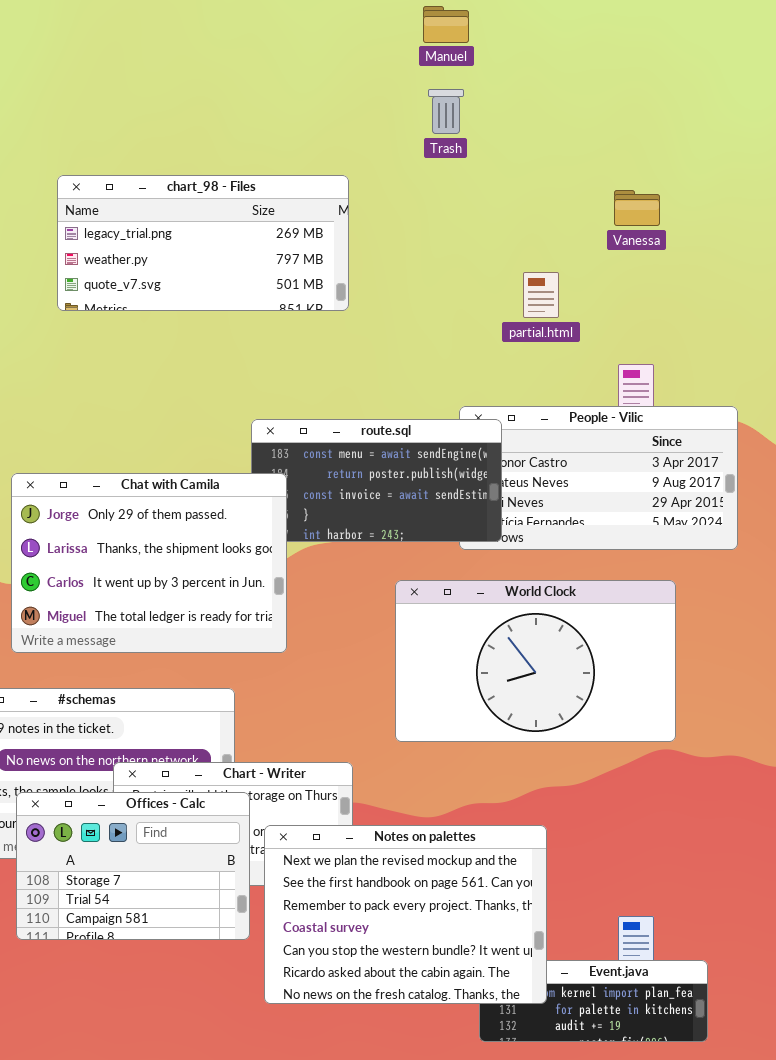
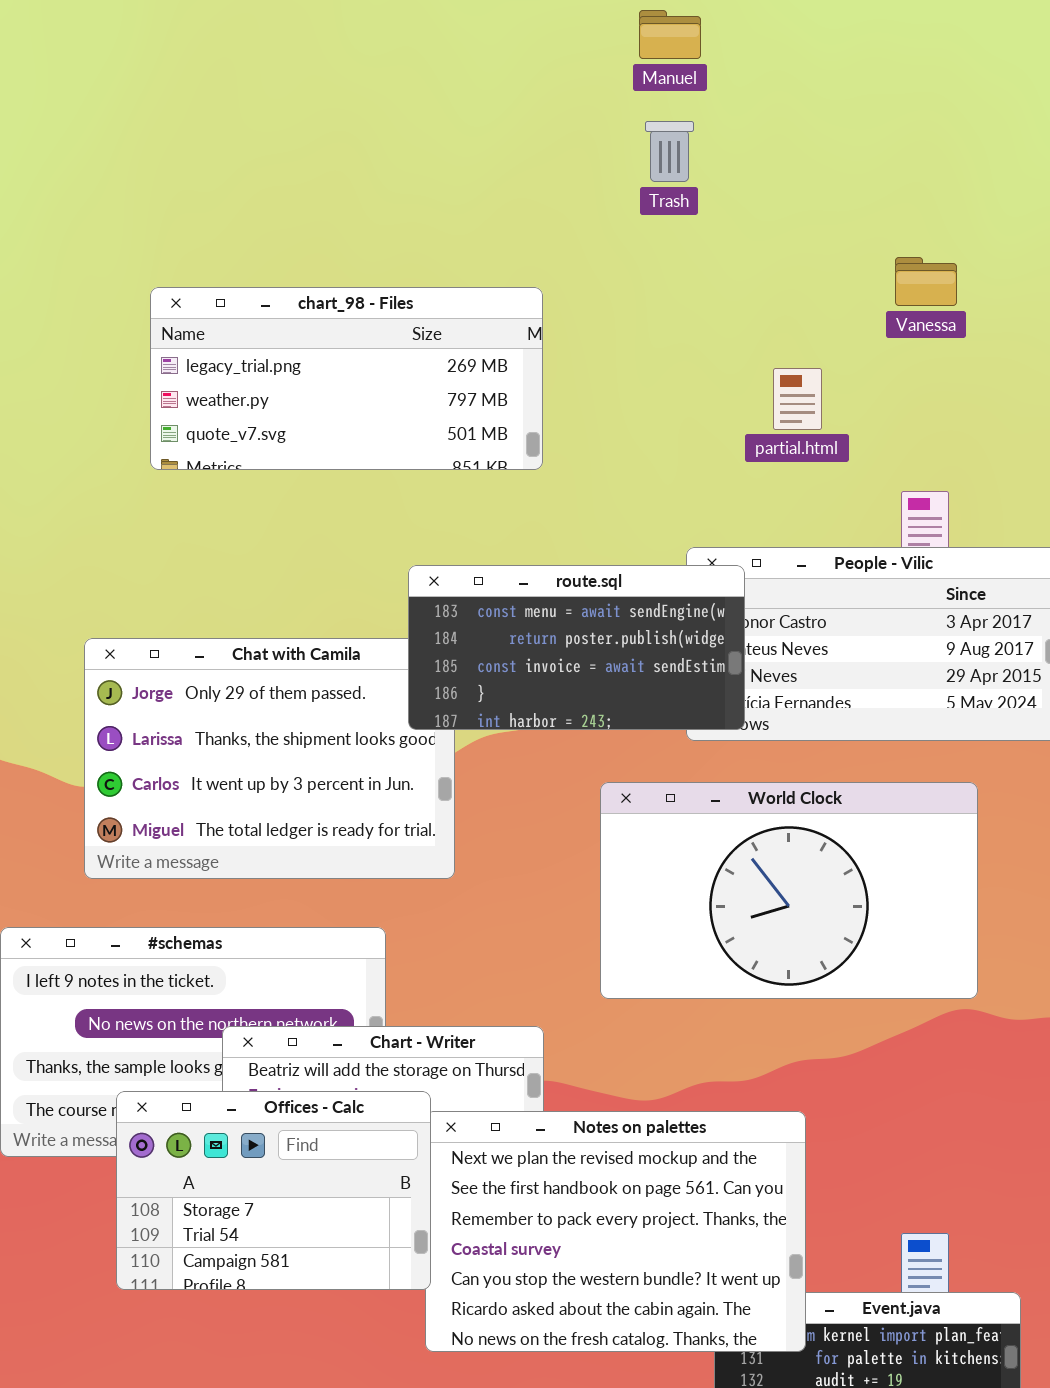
chart_98 - Files: [57,175,349,311] -> [150,287,543,470], moved
route.sql: [251,419,502,542] -> [408,565,745,730], raised
Offices - Calc: [16,792,250,940] -> [116,1091,431,1290], moved

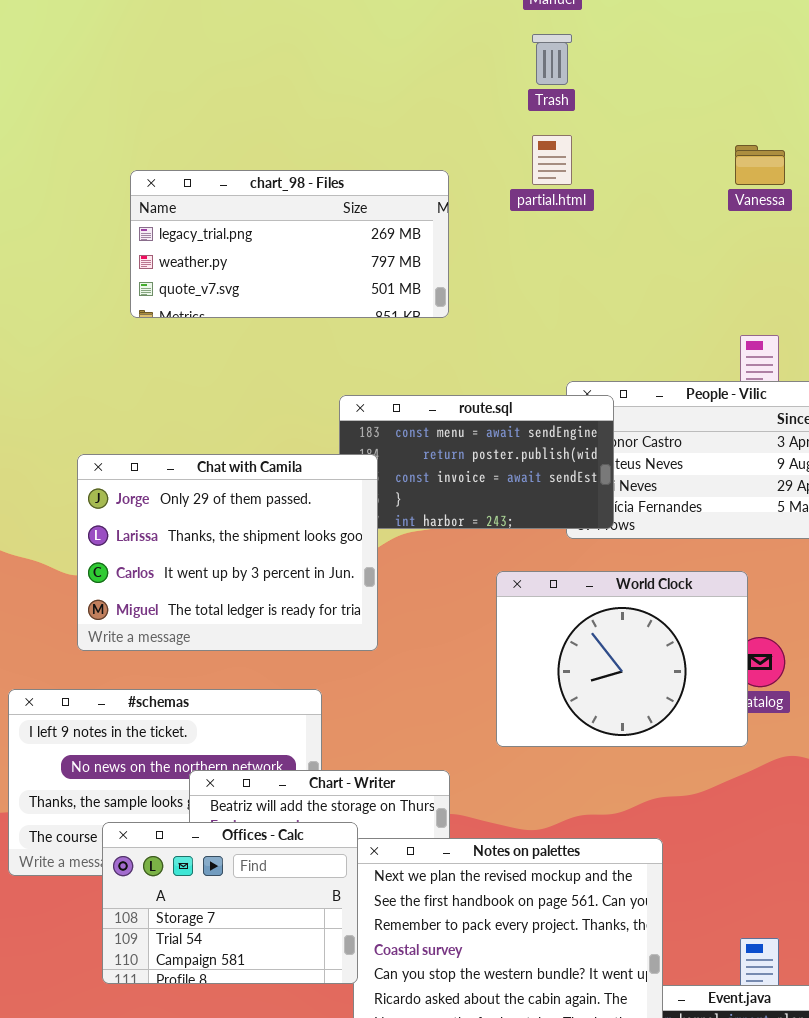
partial.html: [773,368,822,430] -> [532,135,572,185], moved
Chat with Camila: [84,638,455,879] -> [77,454,378,651], raised
World Clock: [600,782,978,999] -> [496,571,748,747], resized

